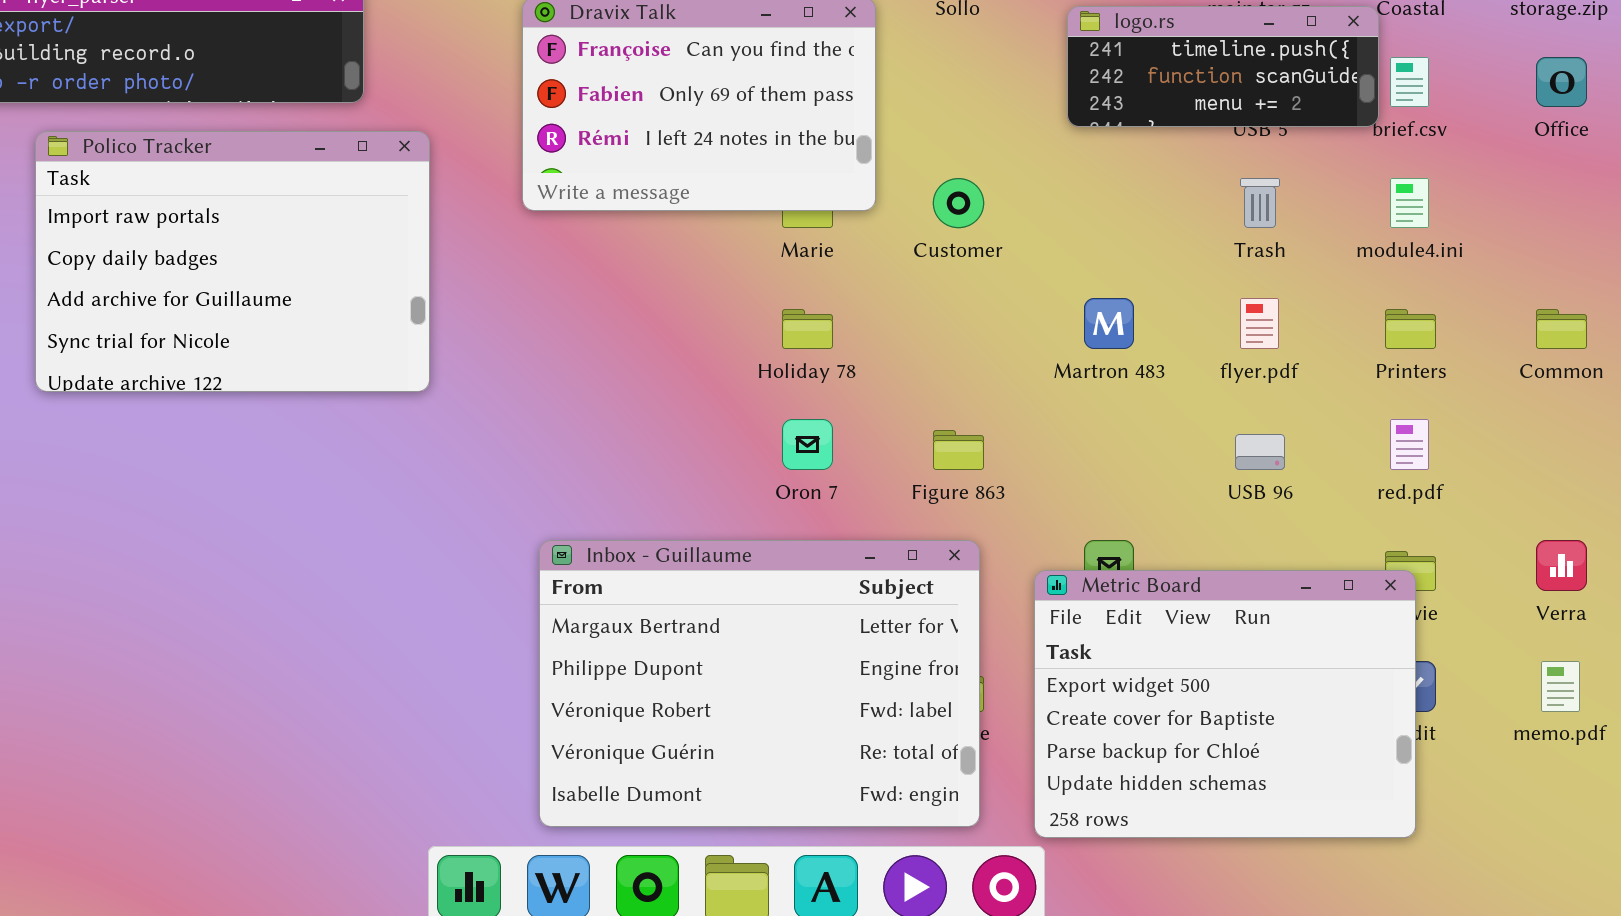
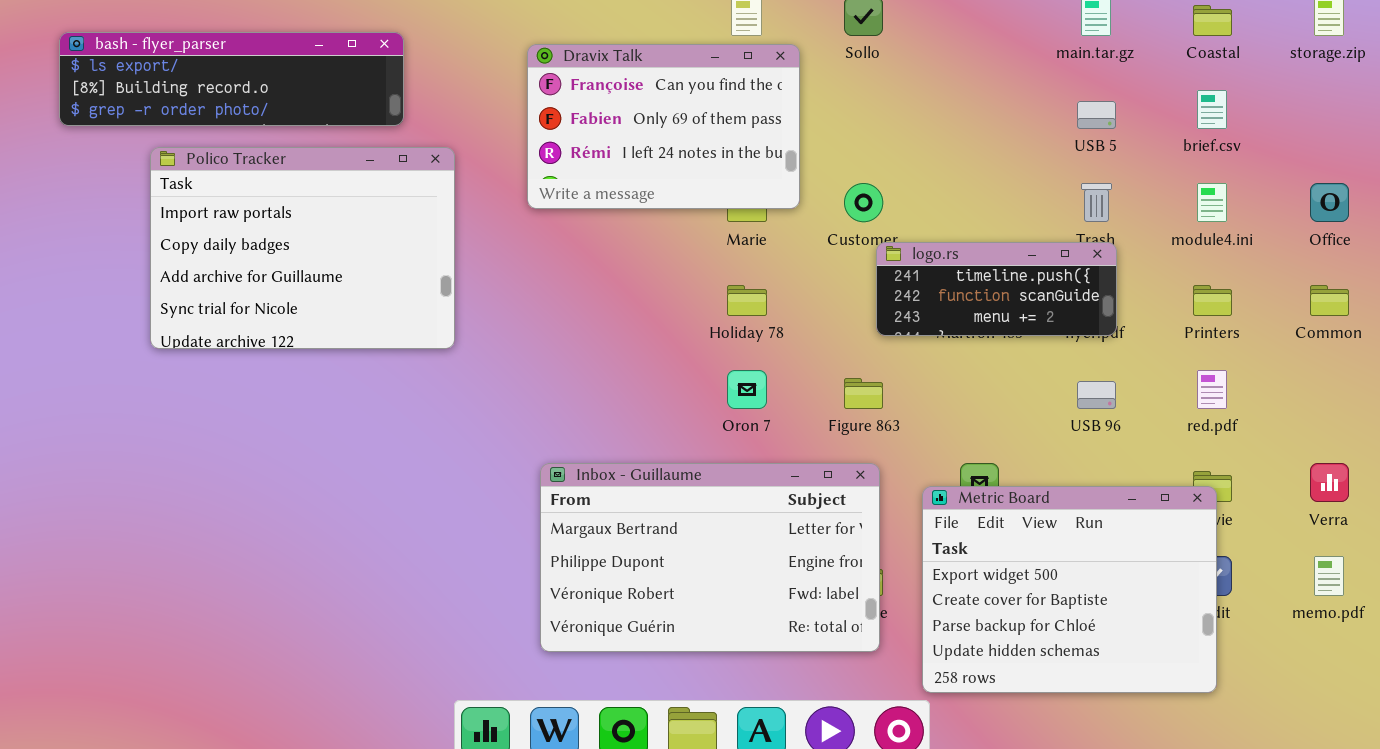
logo.rs: [1067,6,1379,127] -> [876,242,1117,336], moved
Office: [1536,57,1587,107] -> [1310,183,1349,222], moved
Inbox - Guillaume: [539,540,980,827] -> [540,463,880,652], resized

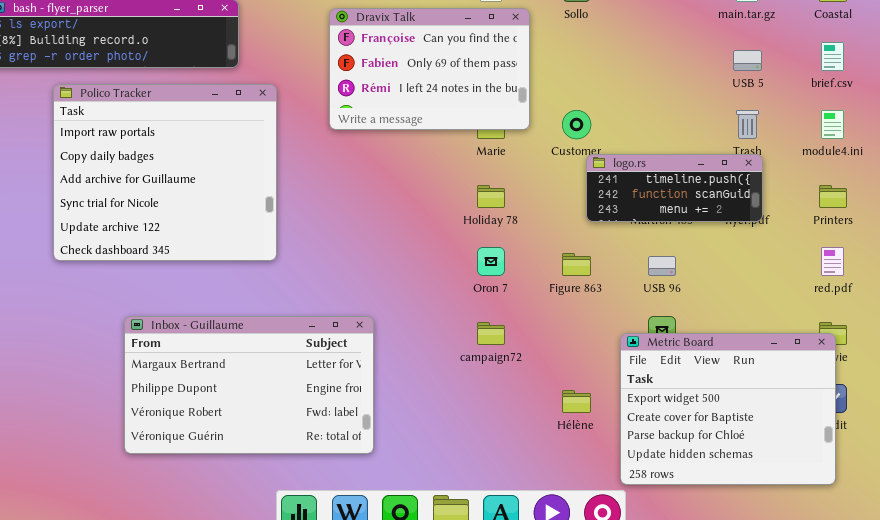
Polico Tracker: [150,147,455,349] -> [53,84,277,261], resized
USB 96: [1077,381,1116,409] -> [648,256,676,276], moved
Inbox - Guillaume: [540,463,880,652] -> [124,316,374,454], moved

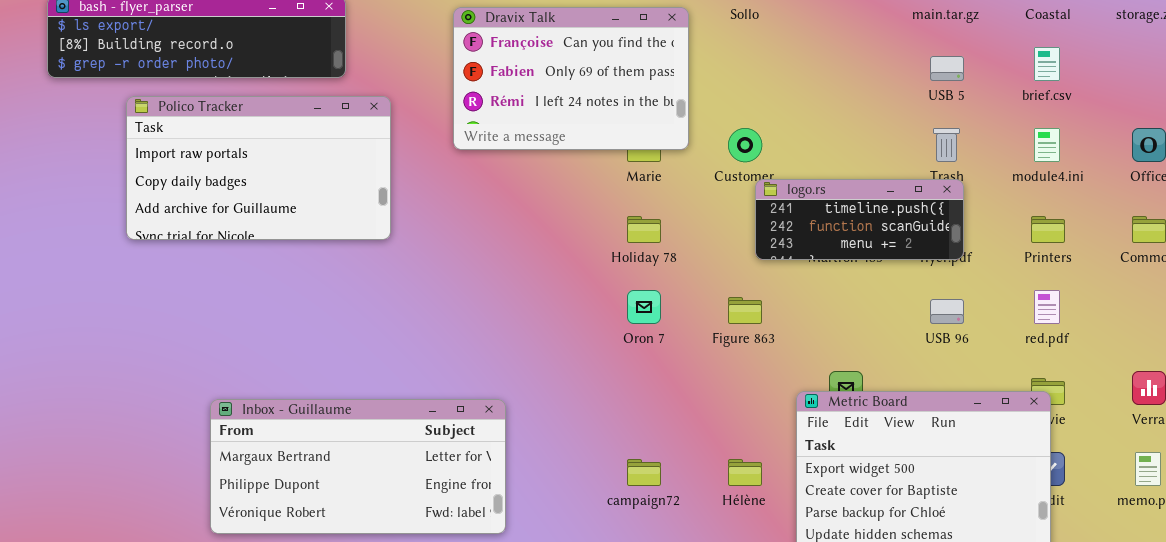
Polico Tracker: [53,84,277,261] -> [126,96,391,240], resized
USB 96: [648,256,676,276] -> [930,299,964,324], moved
Inbox - Guillaume: [124,316,374,454] -> [210,399,506,534], resized
campaign72: [477,322,505,345] -> [627,459,661,486], moved

